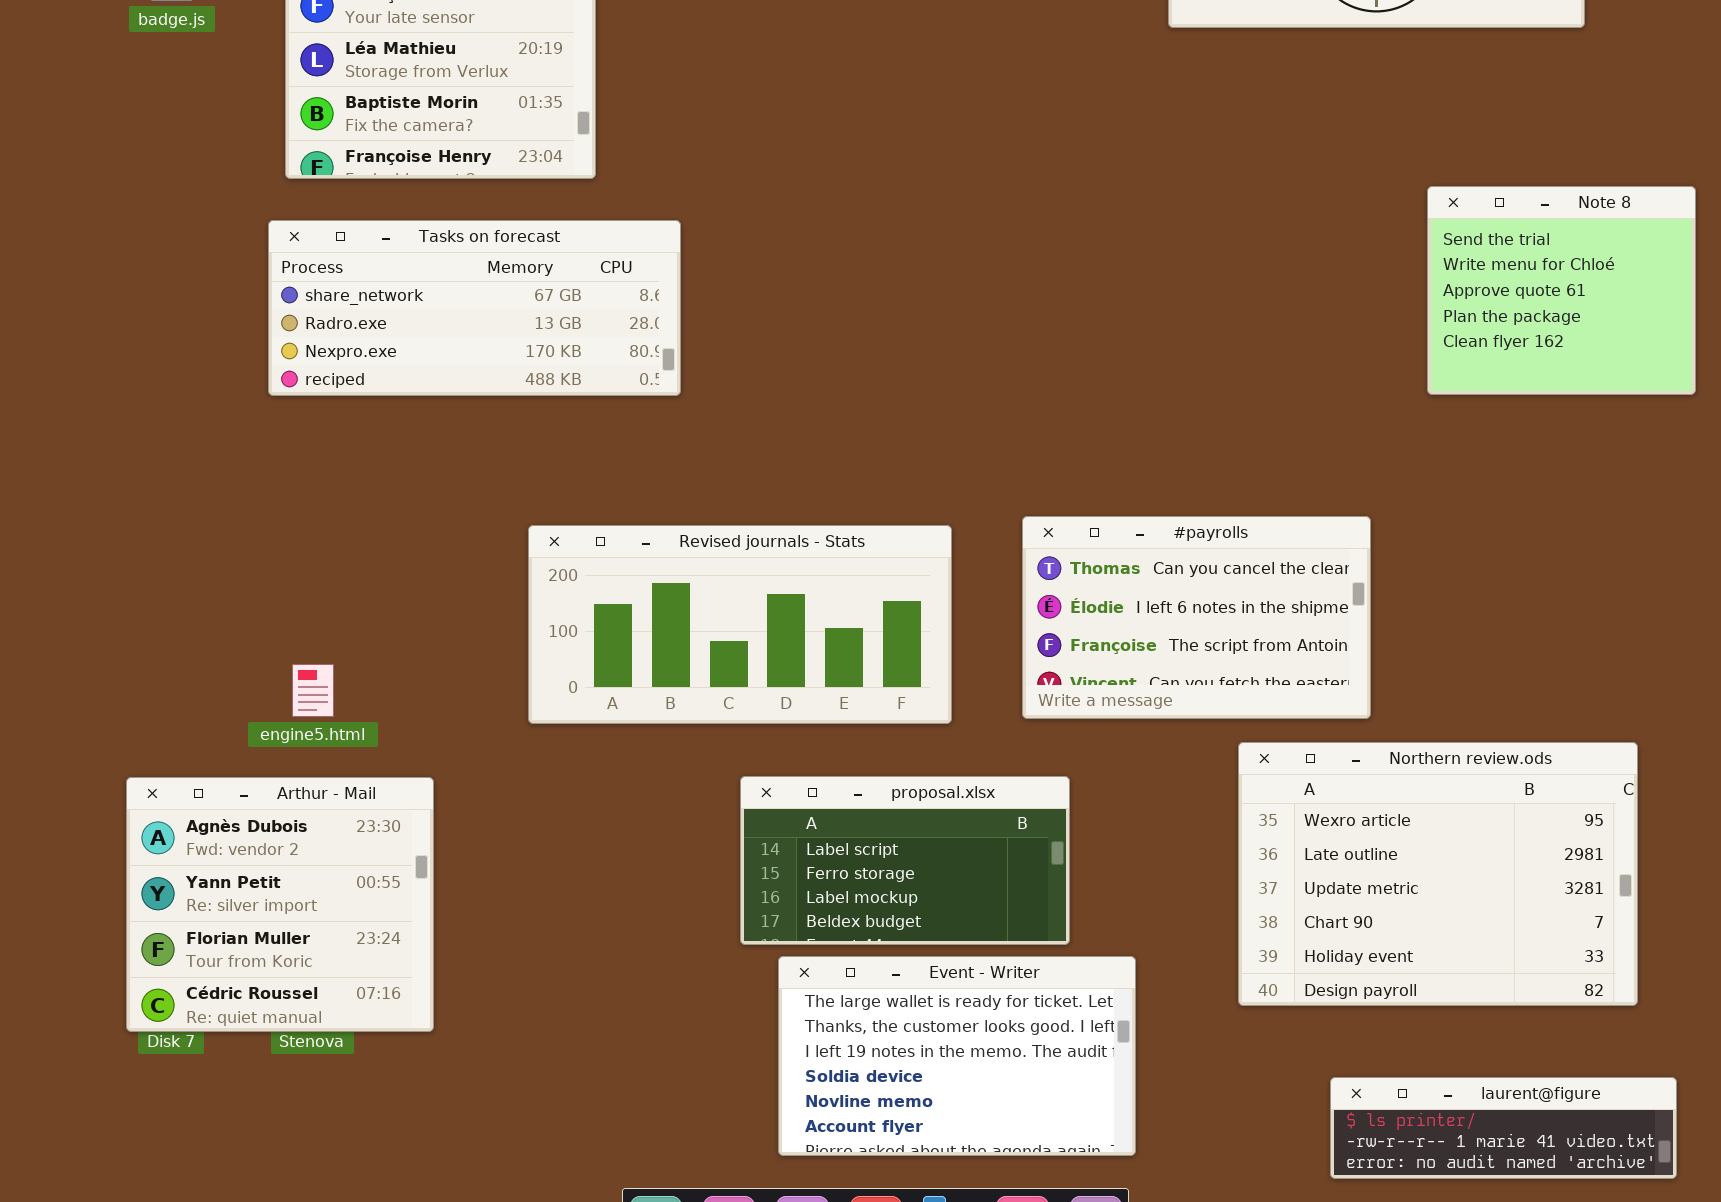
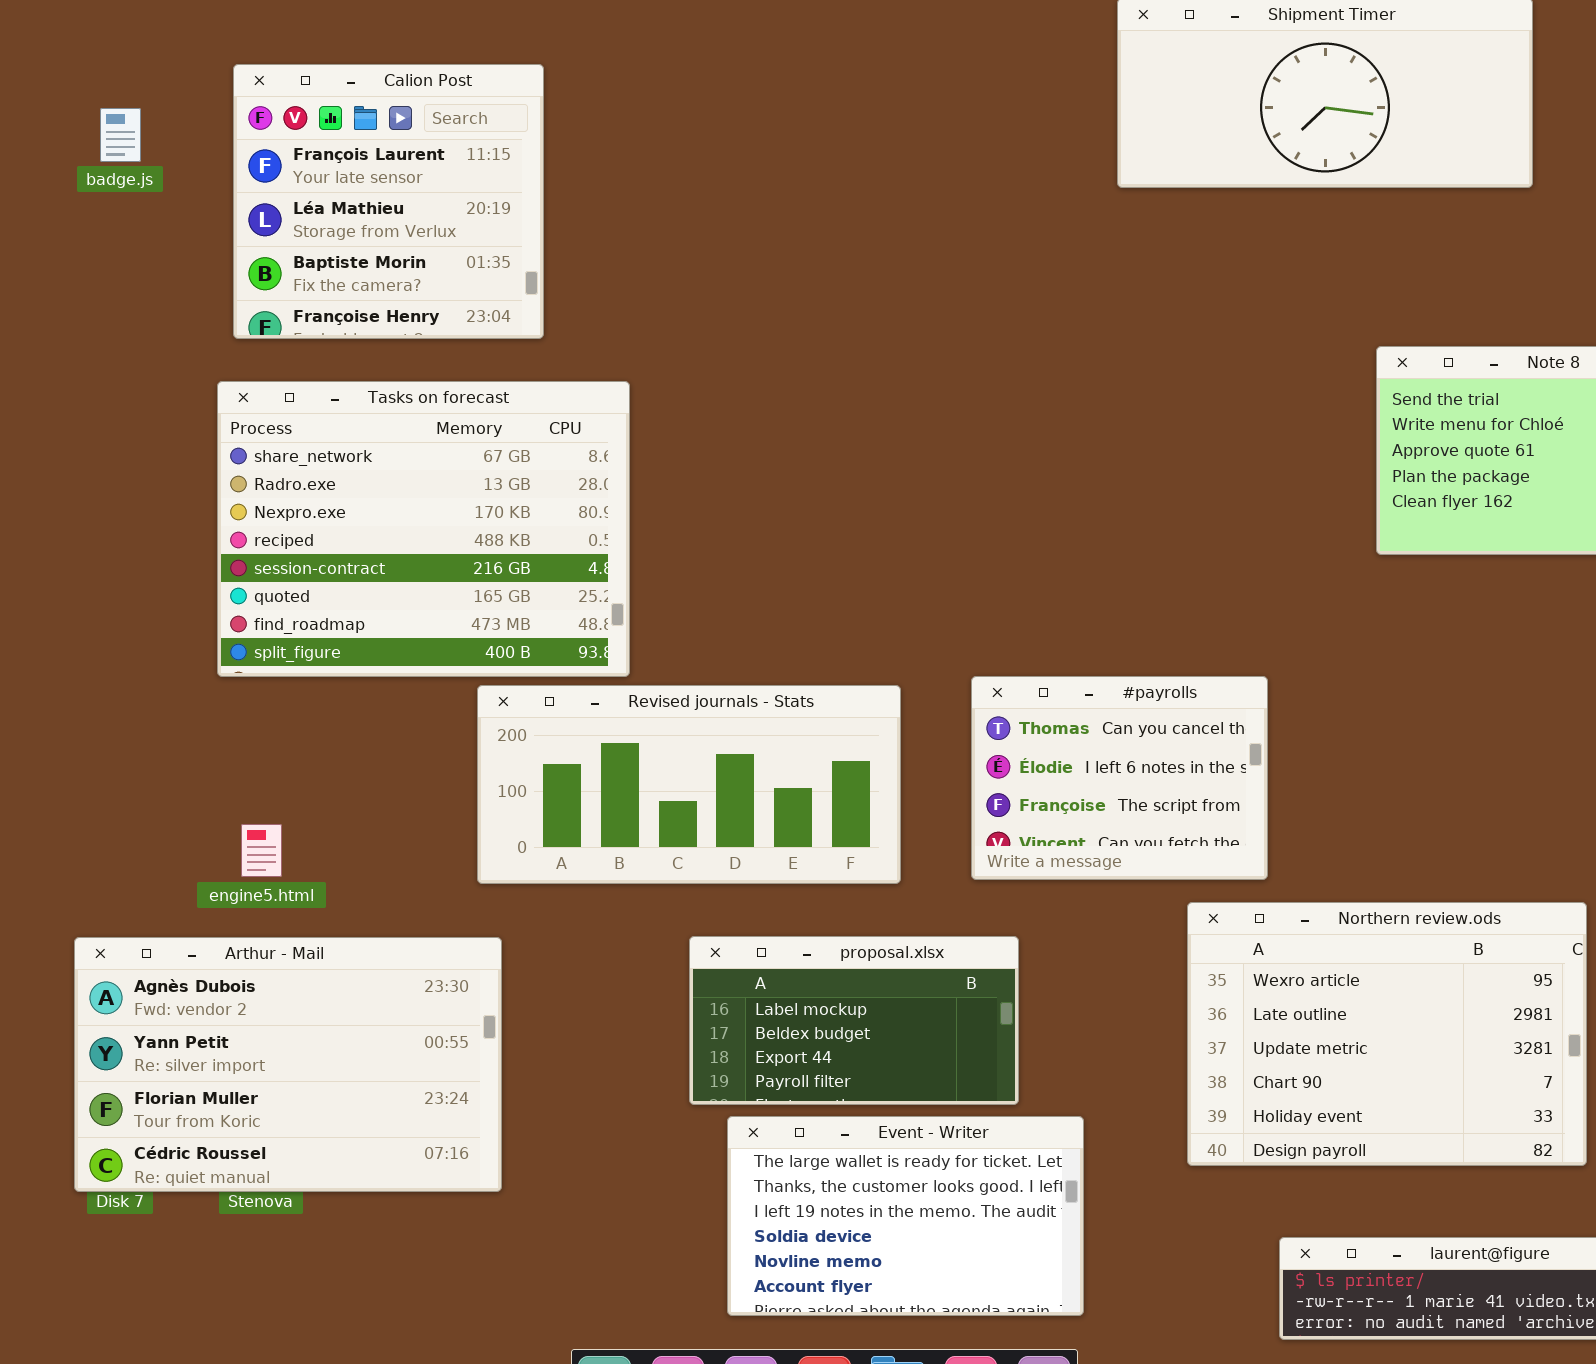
Tasks on forecast: [268,220,681,396] -> [217,381,630,677], resized
#payrolls: [1022,516,1371,719] -> [971,676,1268,880], resized
proposal.xlsx: [740,776,1070,945] -> [689,936,1019,1105], scrolled down 2 rows
Arthur - Mail: [126,777,434,1032] -> [74,937,502,1192], resized

